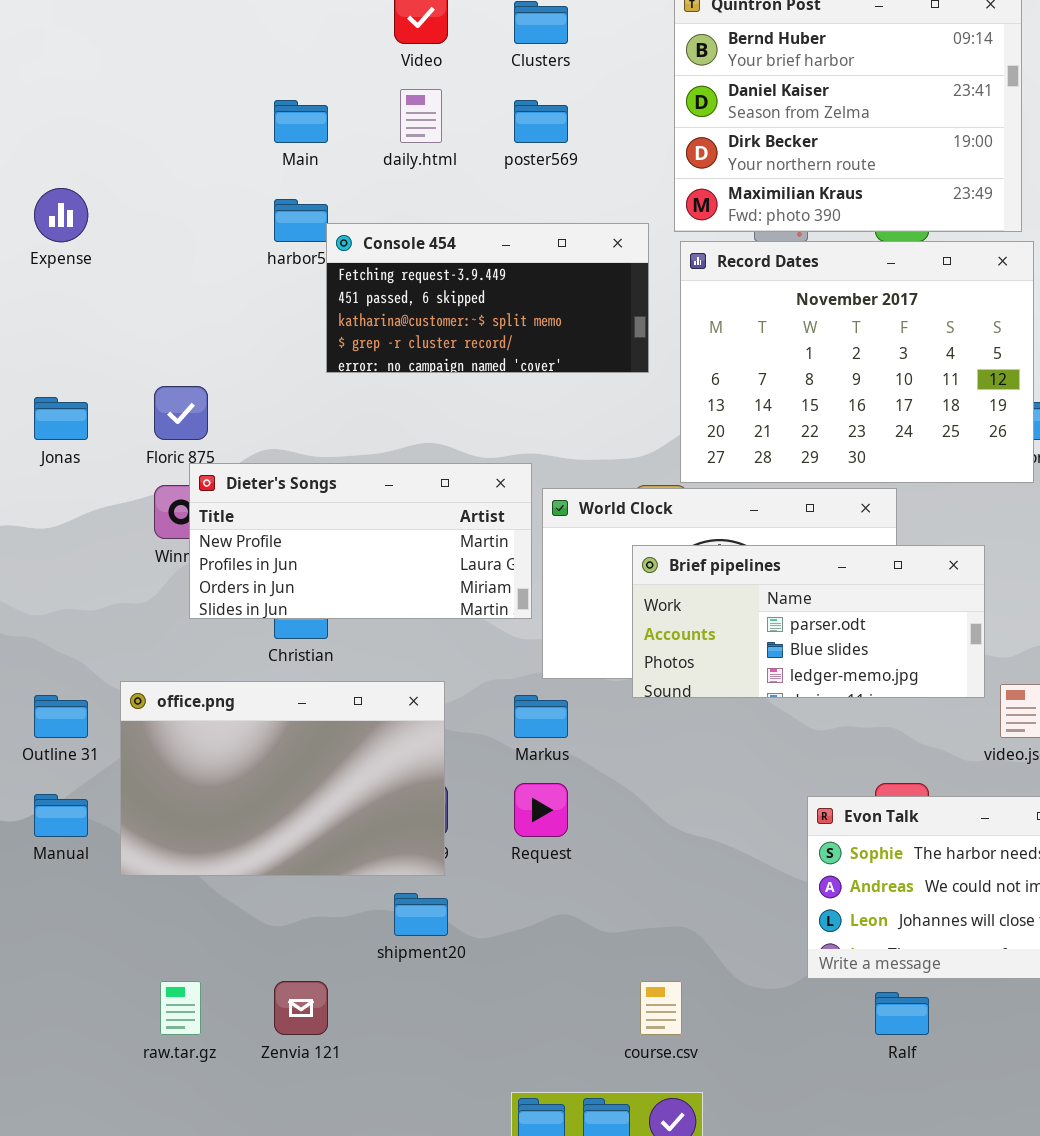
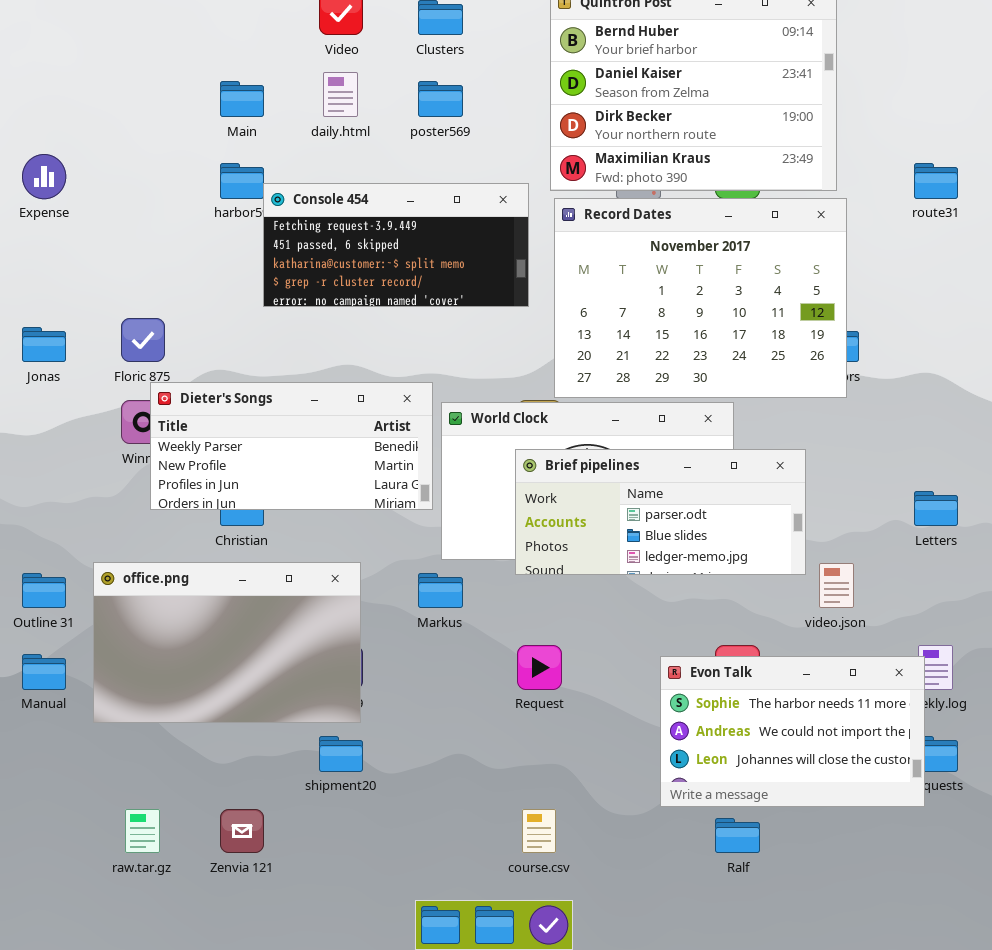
Dieter's Songs: [189,463,532,619] -> [150,382,433,510], scrolled up 1 row
Request: [514,783,568,837] -> [517,645,562,690], moved

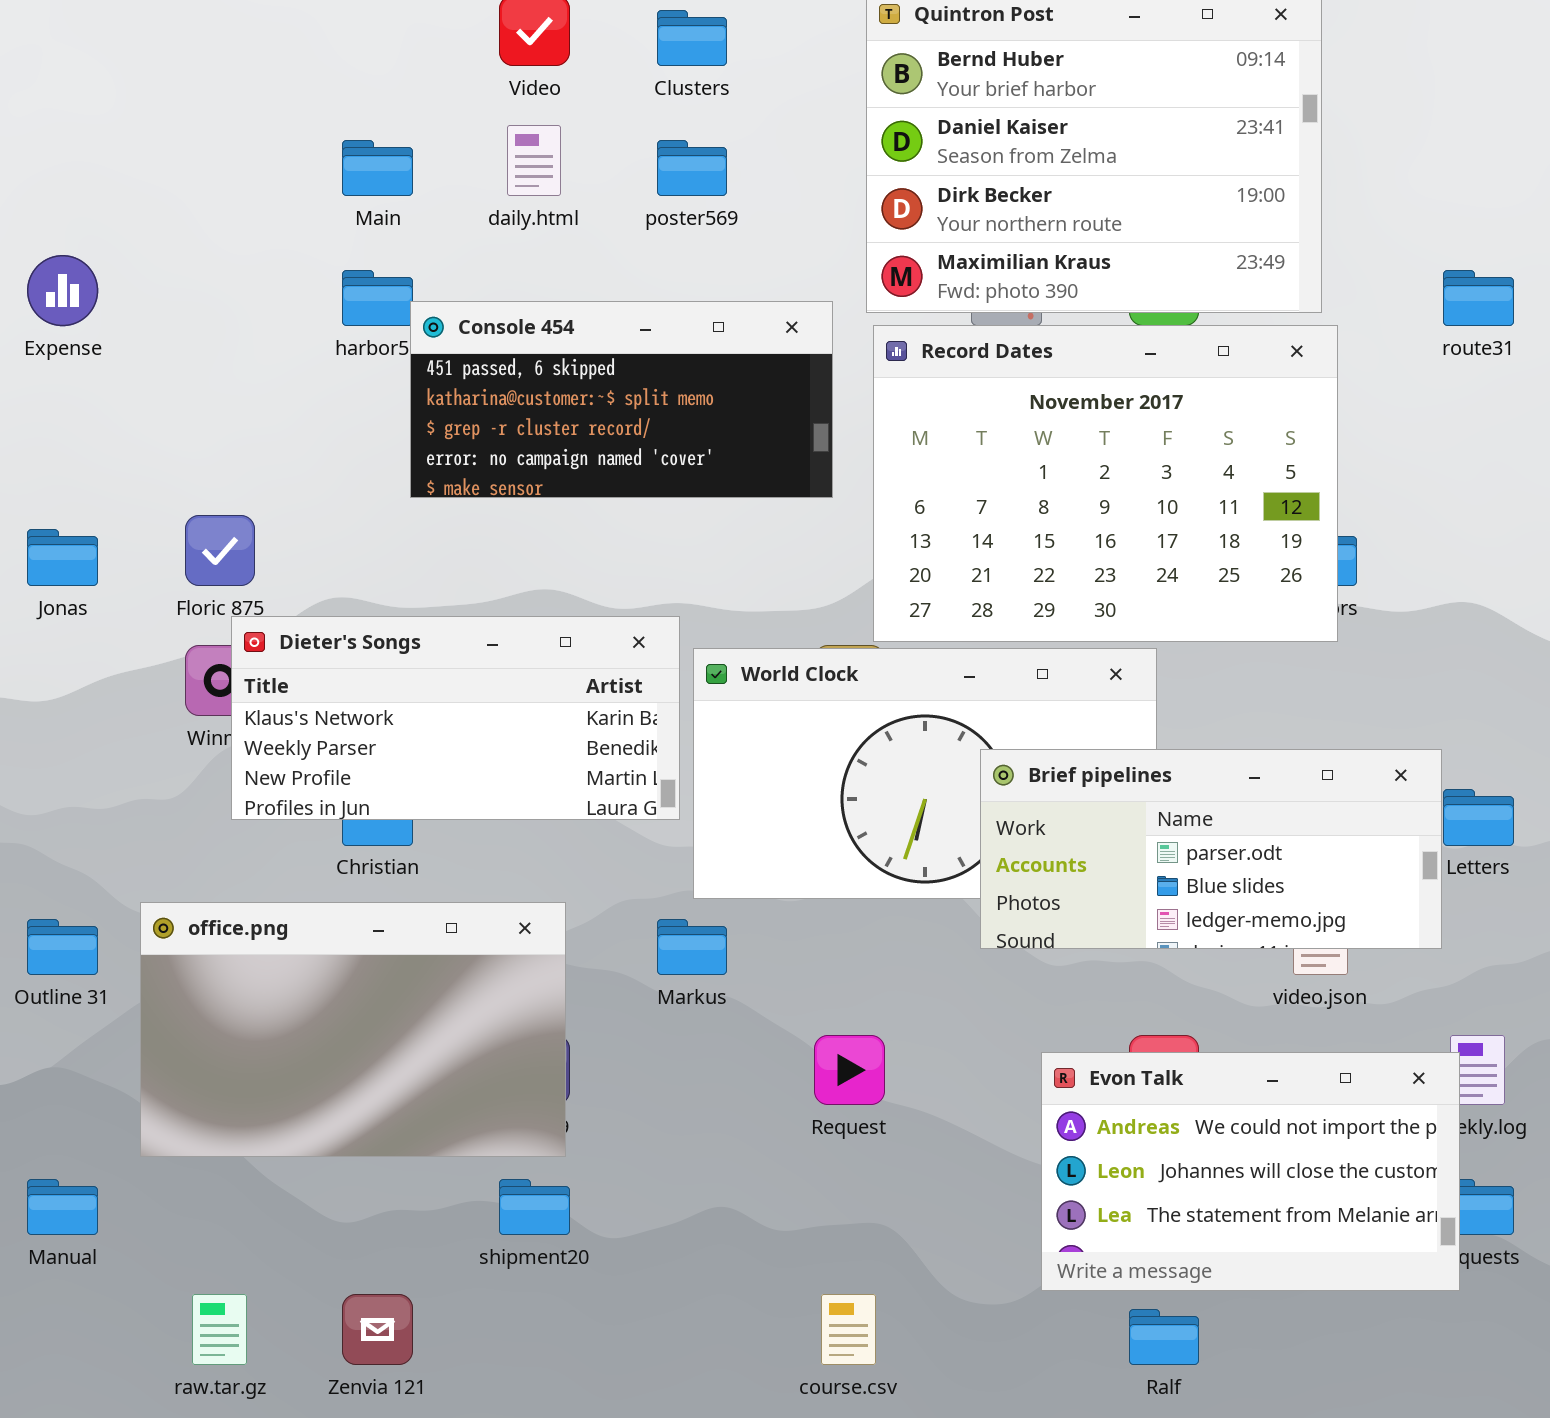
Console 454: [263,183,529,307] -> [410,301,833,498], scrolled down 1 row
Dieter's Songs: [150,382,433,510] -> [231,616,680,820], scrolled up 1 row
Brief pipelines: [515,449,806,575] -> [980,749,1442,949], moved
Manual: [22,654,66,690] -> [27,1179,98,1235], moved
Evon Talk: [660,656,925,807] -> [1041,1052,1460,1291], scrolled down 1 row

